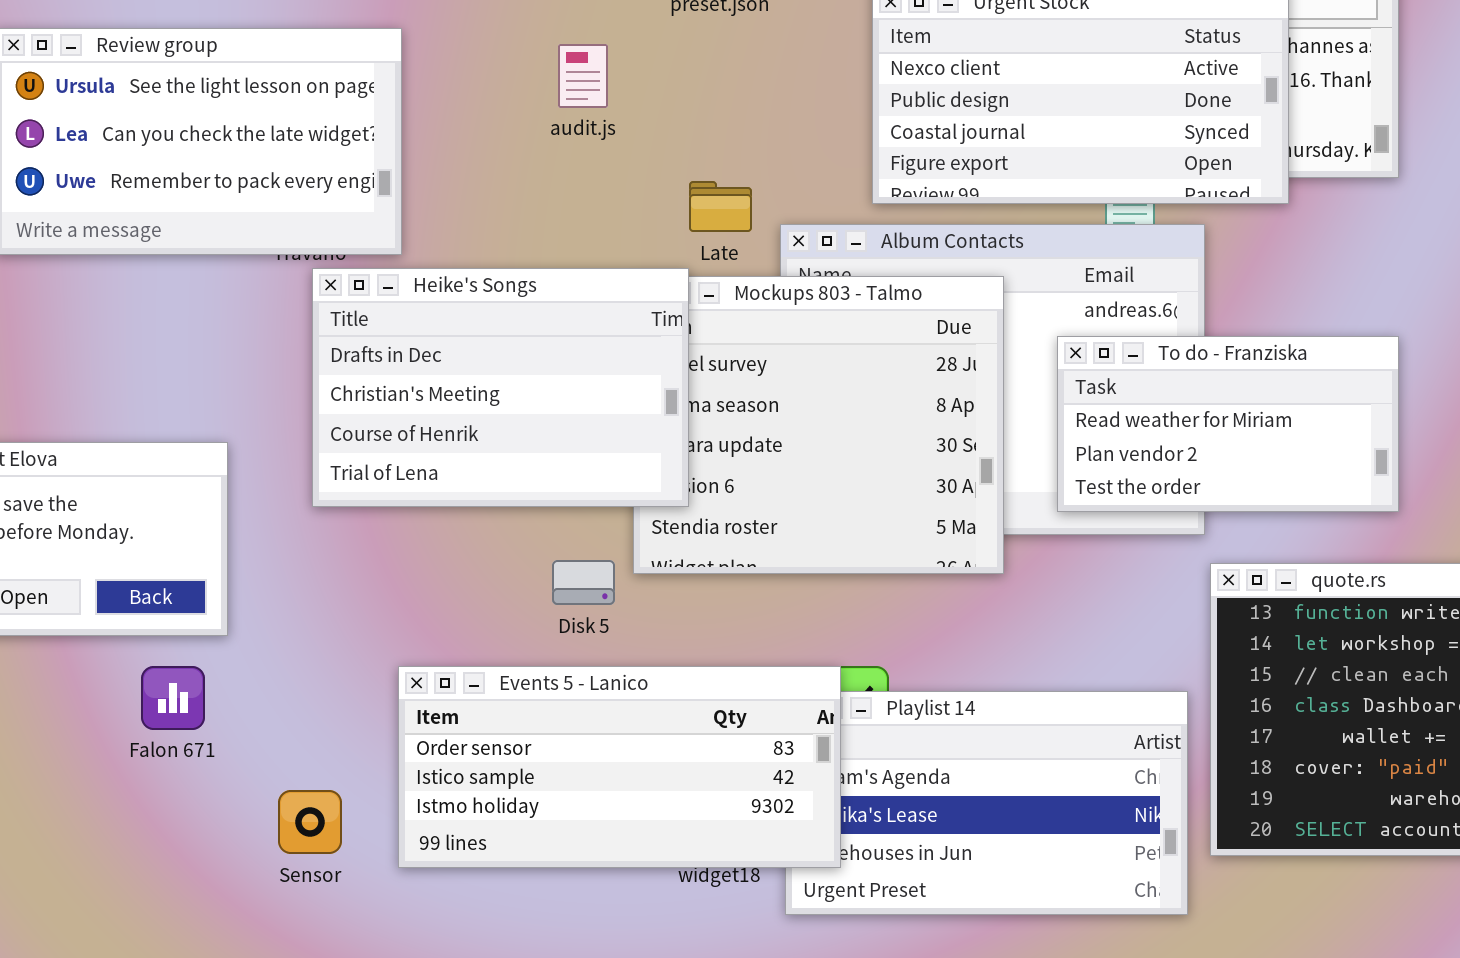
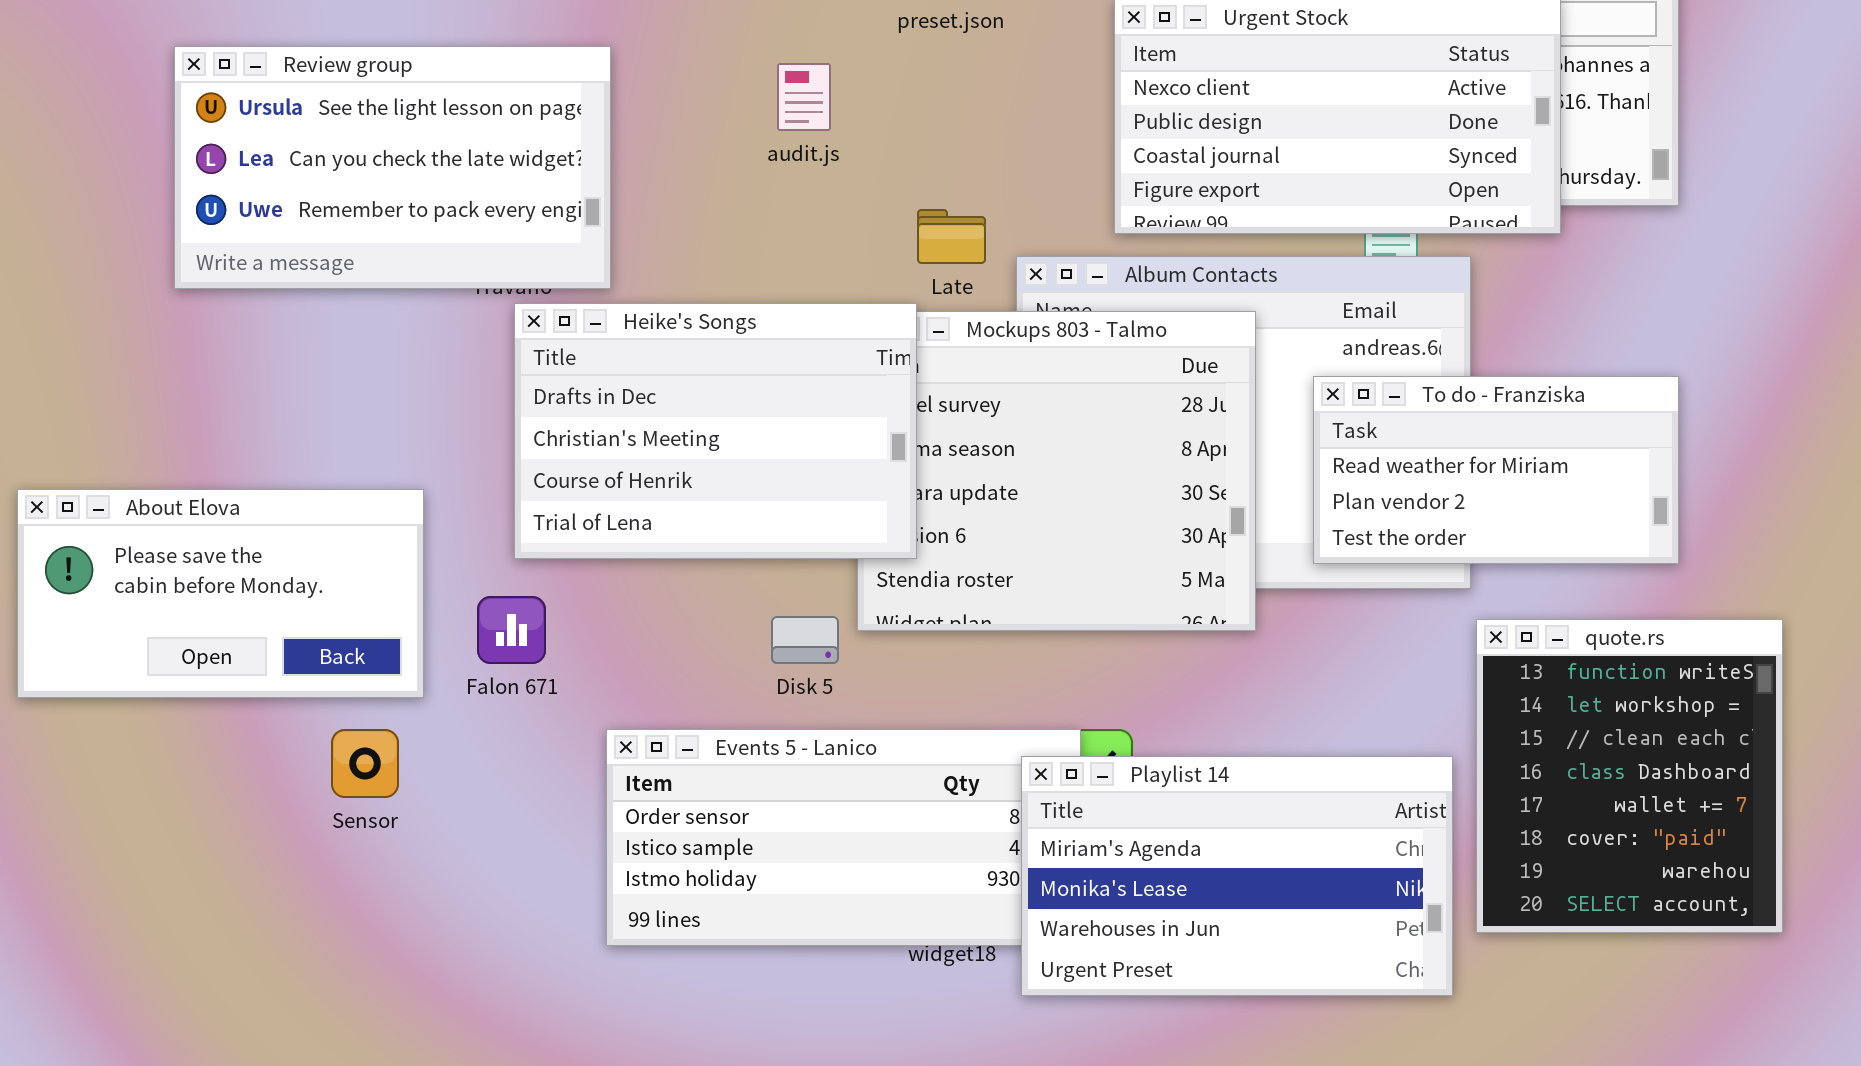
Falon 671: [141,666,205,730] -> [477,596,546,664], moved
Playlist 14: [785,691,1188,915] -> [1021,756,1453,996], raised
Sensor: [278,790,342,854] -> [331,729,399,798], moved

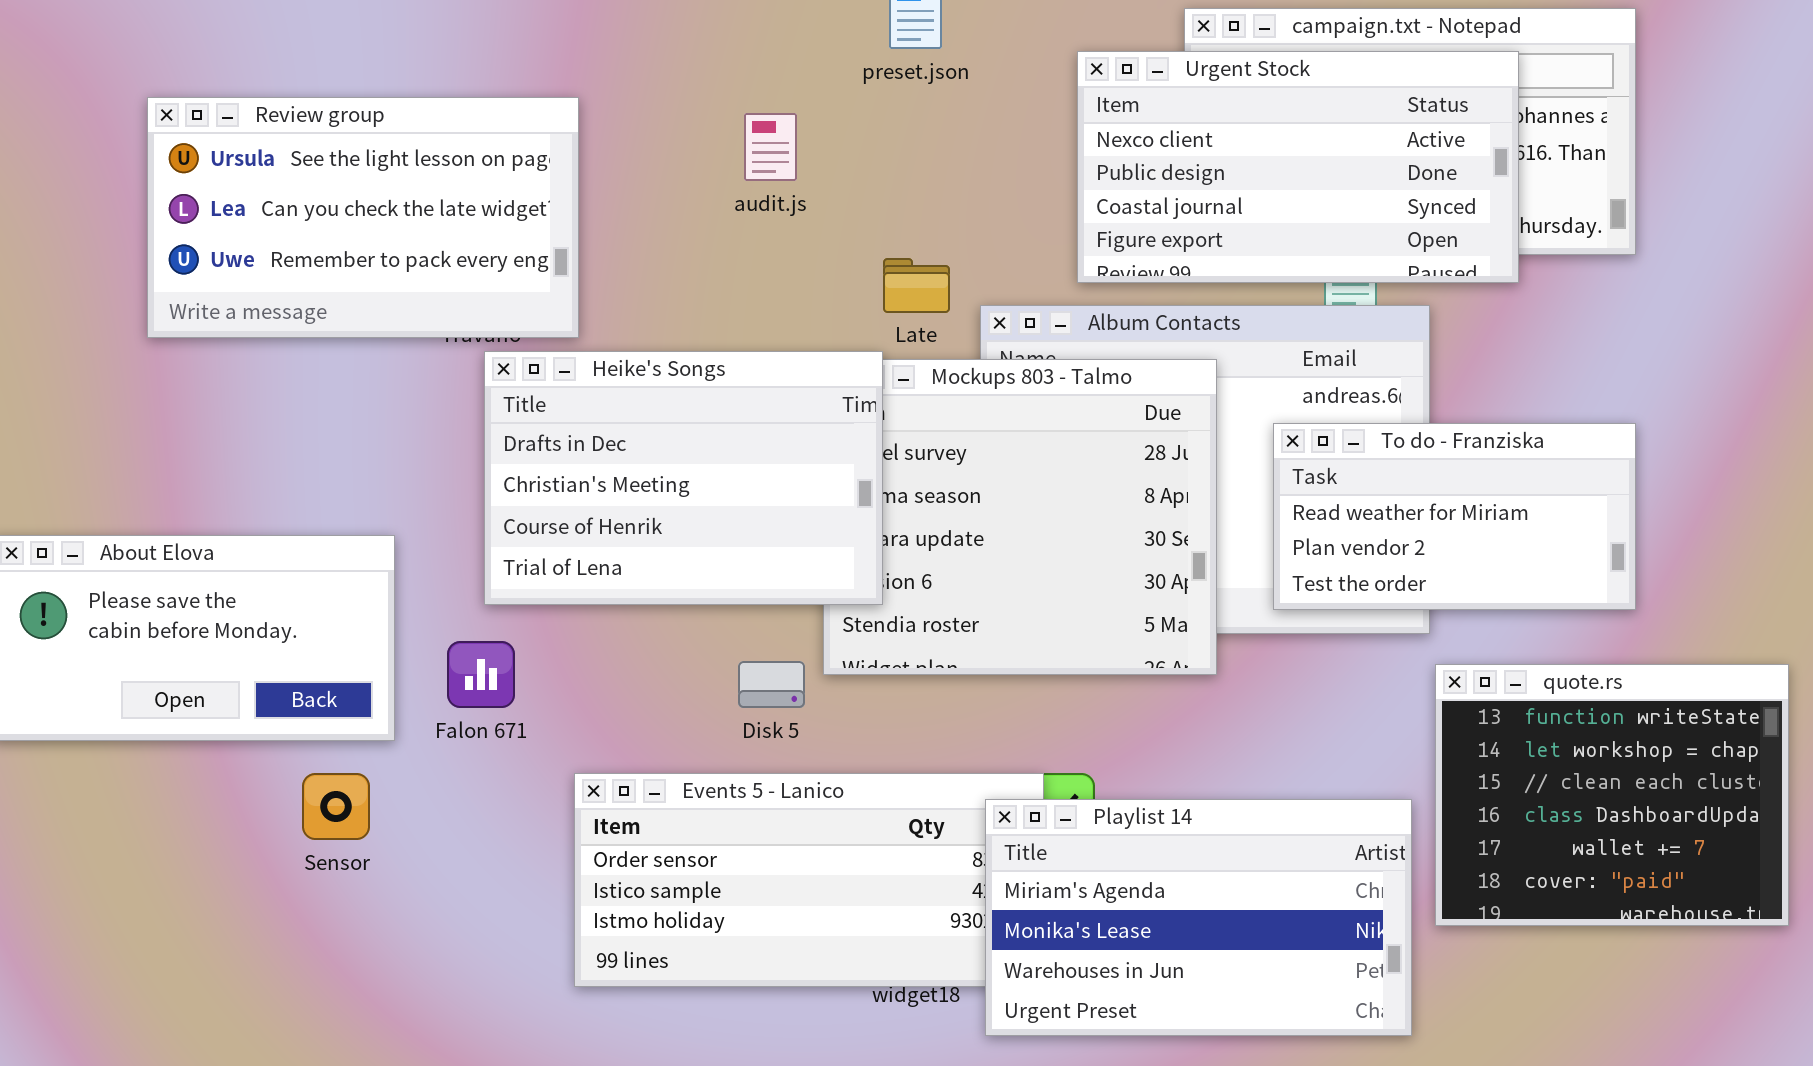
quote.rs: [1476,619,1783,933] -> [1435,664,1789,926], resized

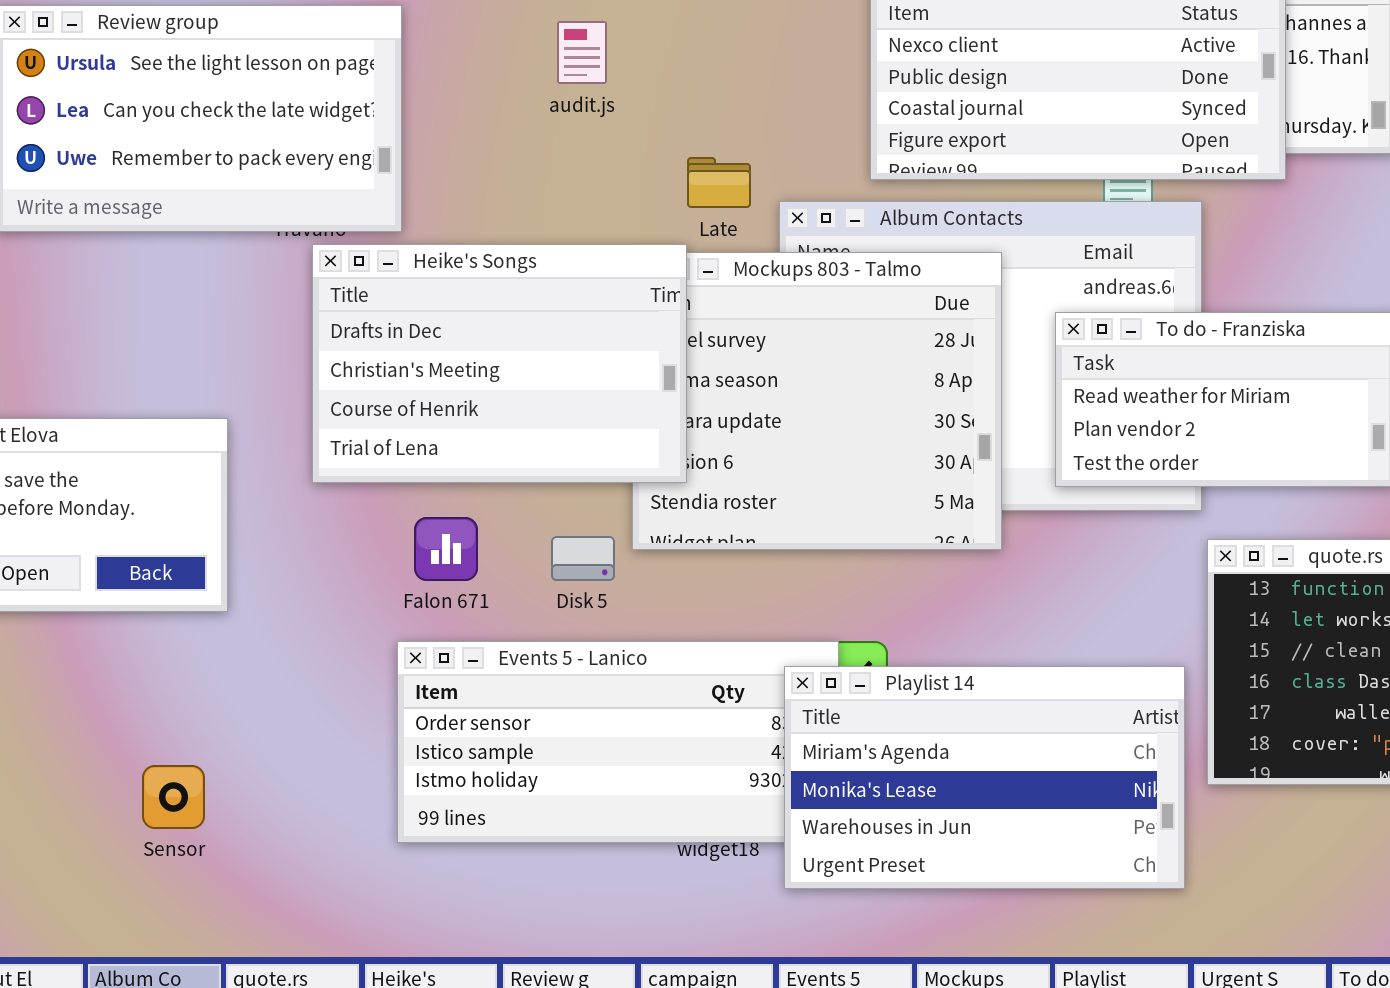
Falon 671: [447,641,515,708] -> [414,517,478,581], moved
Sensor: [302,773,370,840] -> [142,765,205,829], moved

